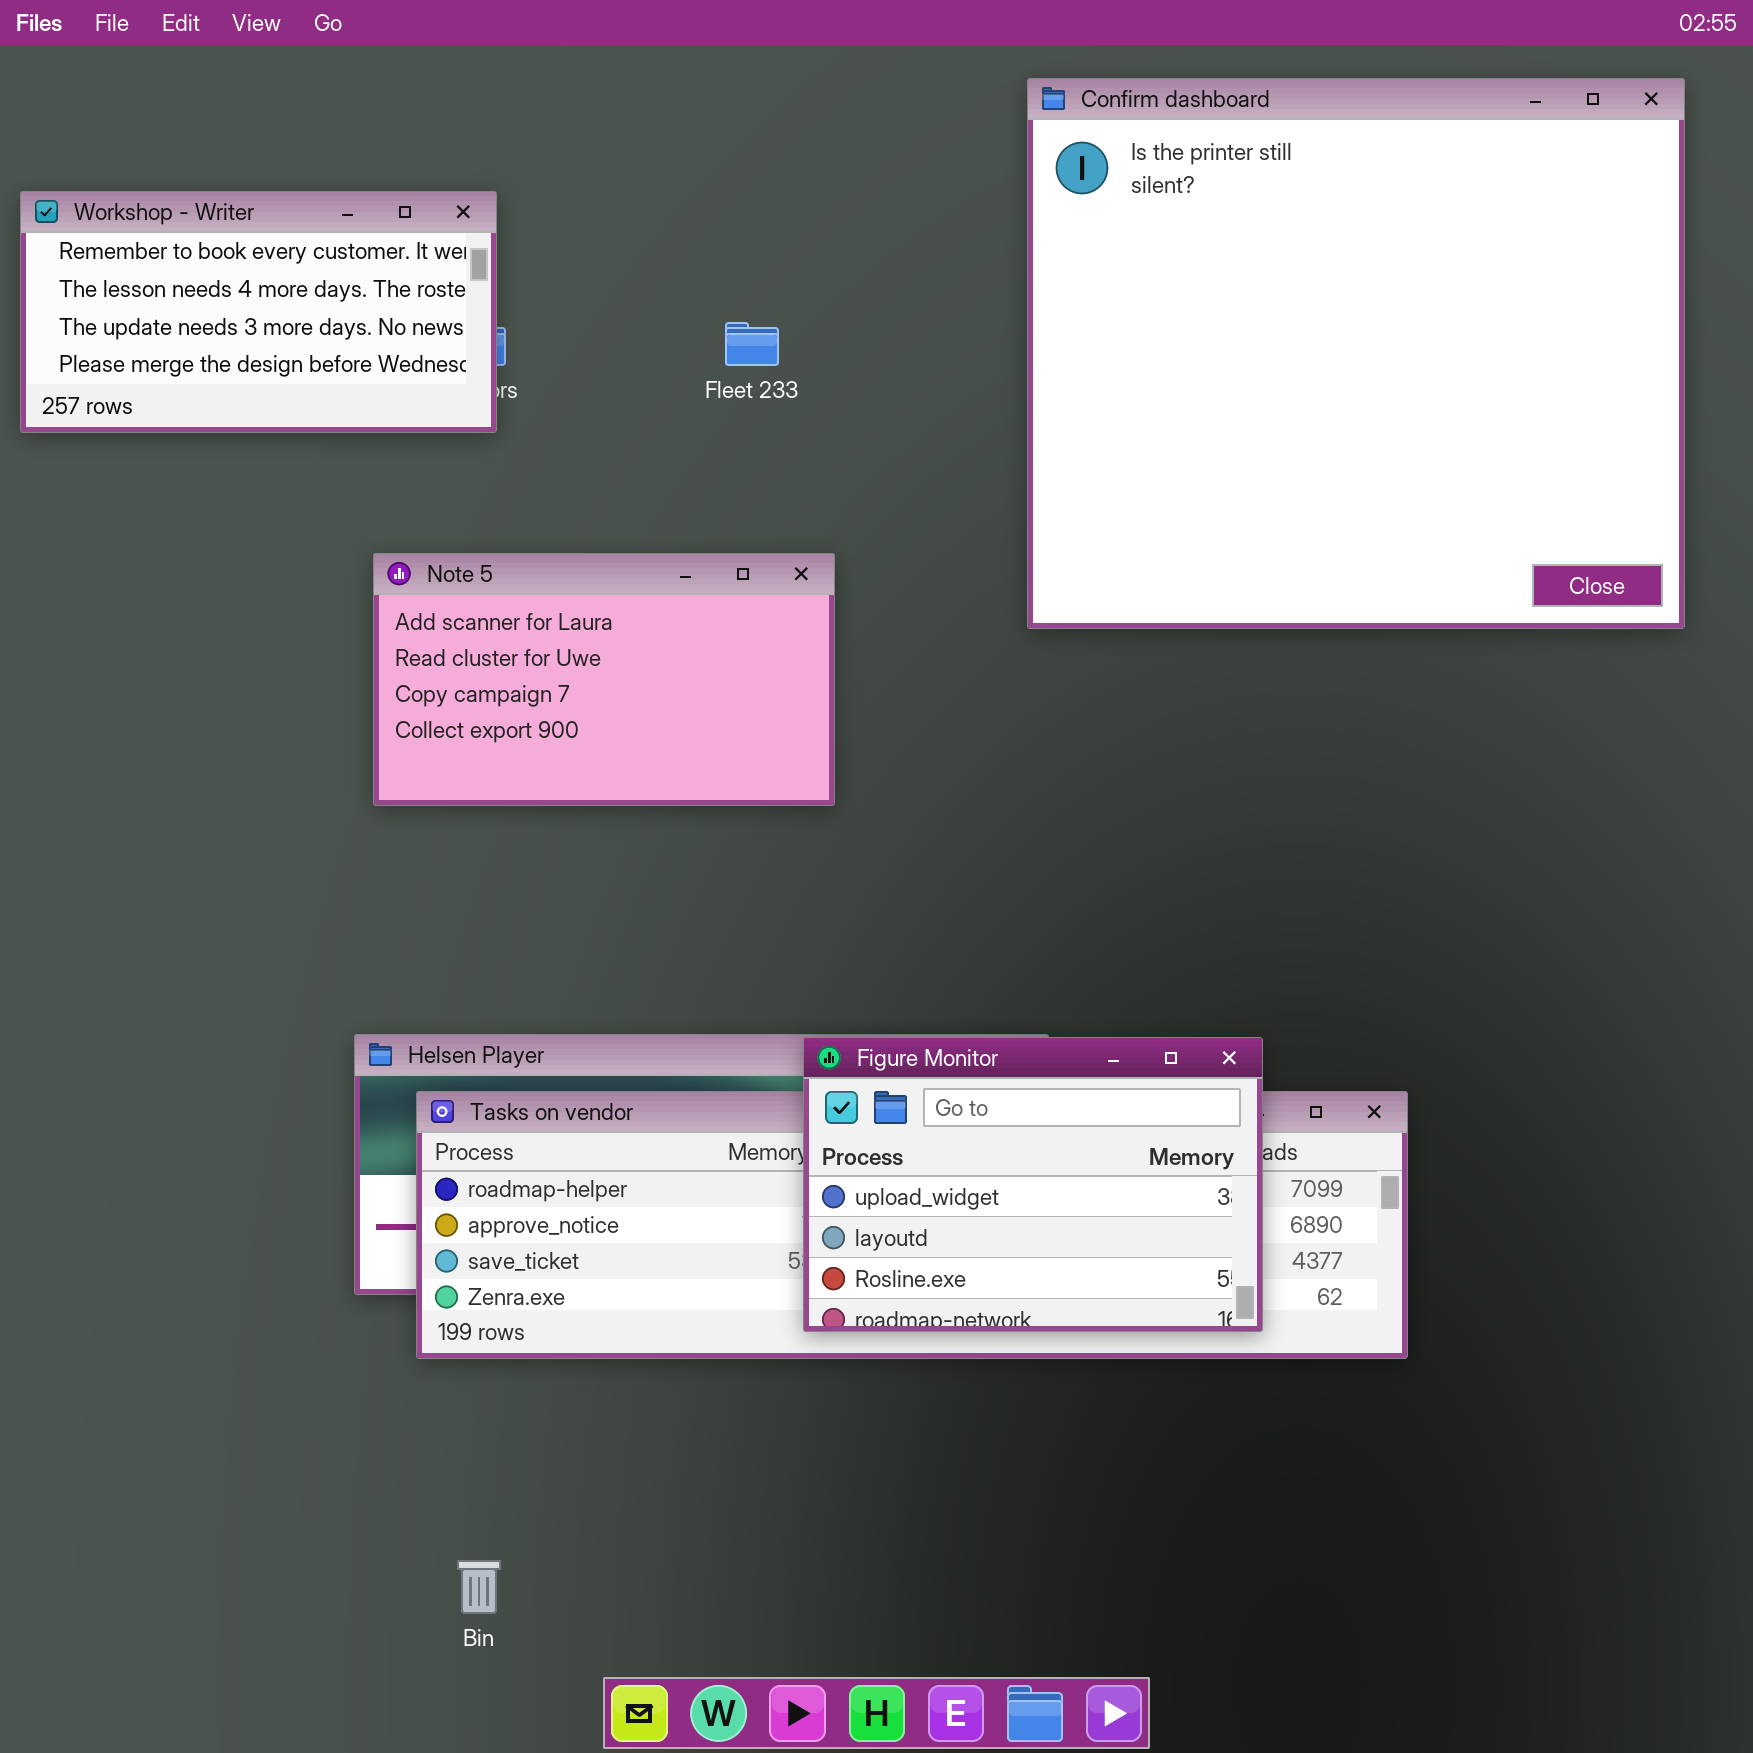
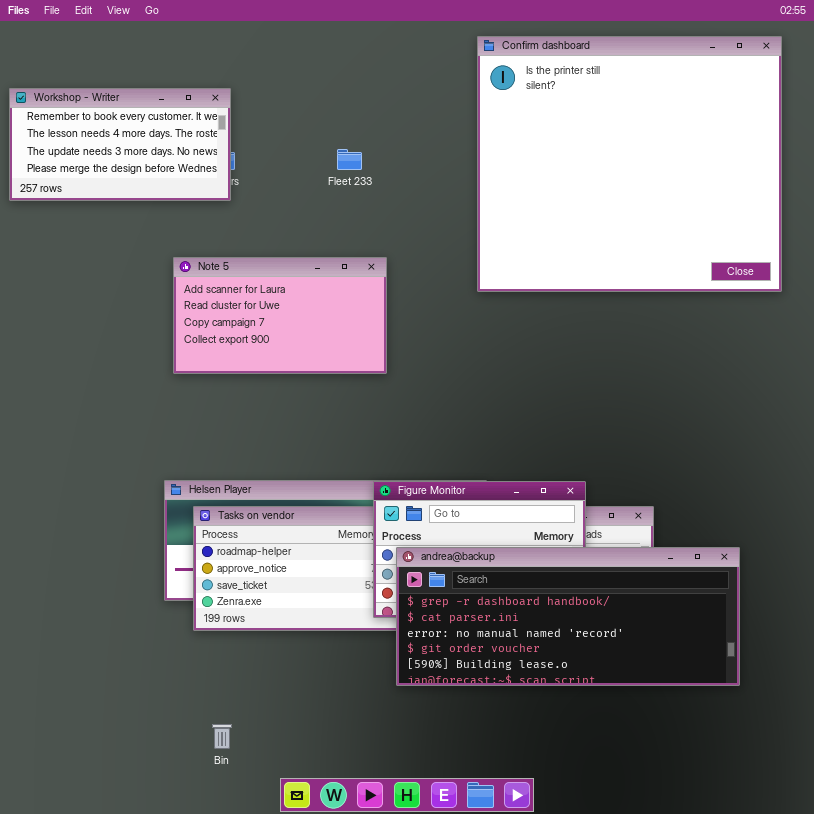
andrea@backup: none -> [396,547,740,686], opened

